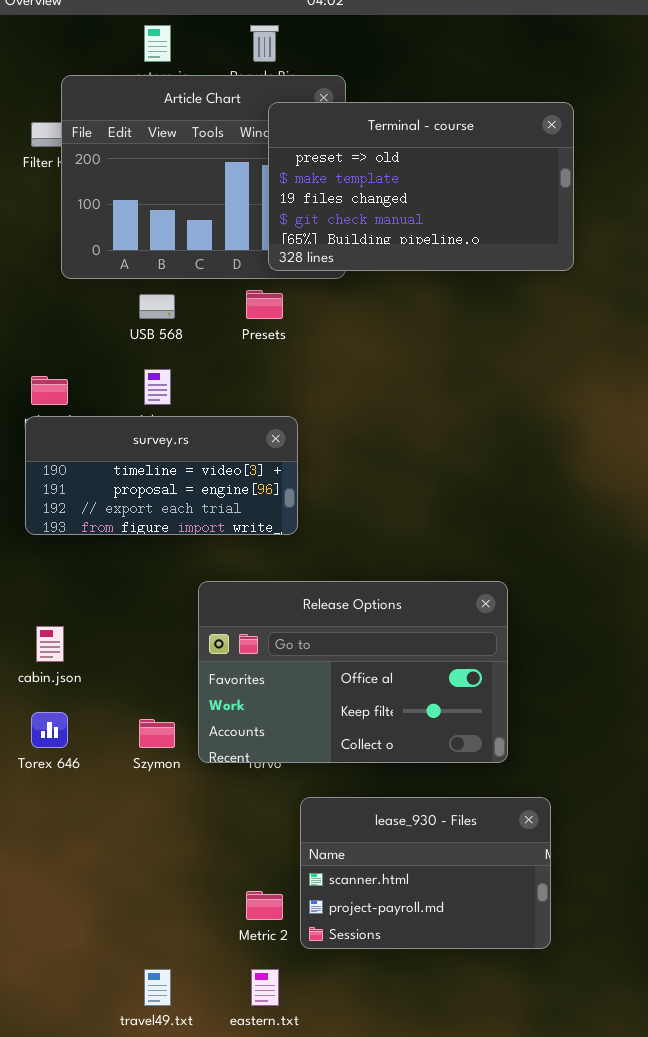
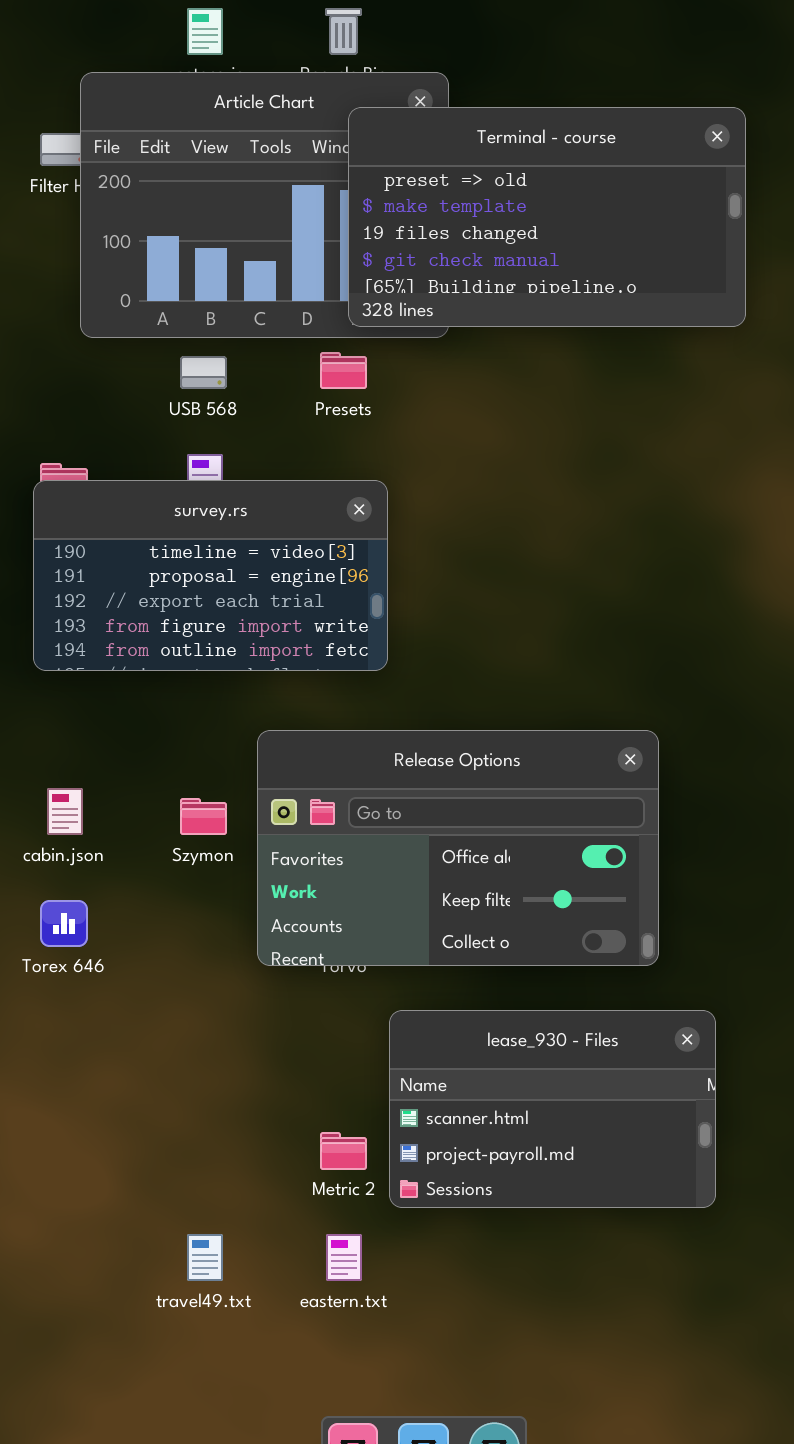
survey.rs: [25,416,298,535] -> [33,480,388,671], resized
Szymon: [139,719,175,748] -> [180,798,227,835], moved

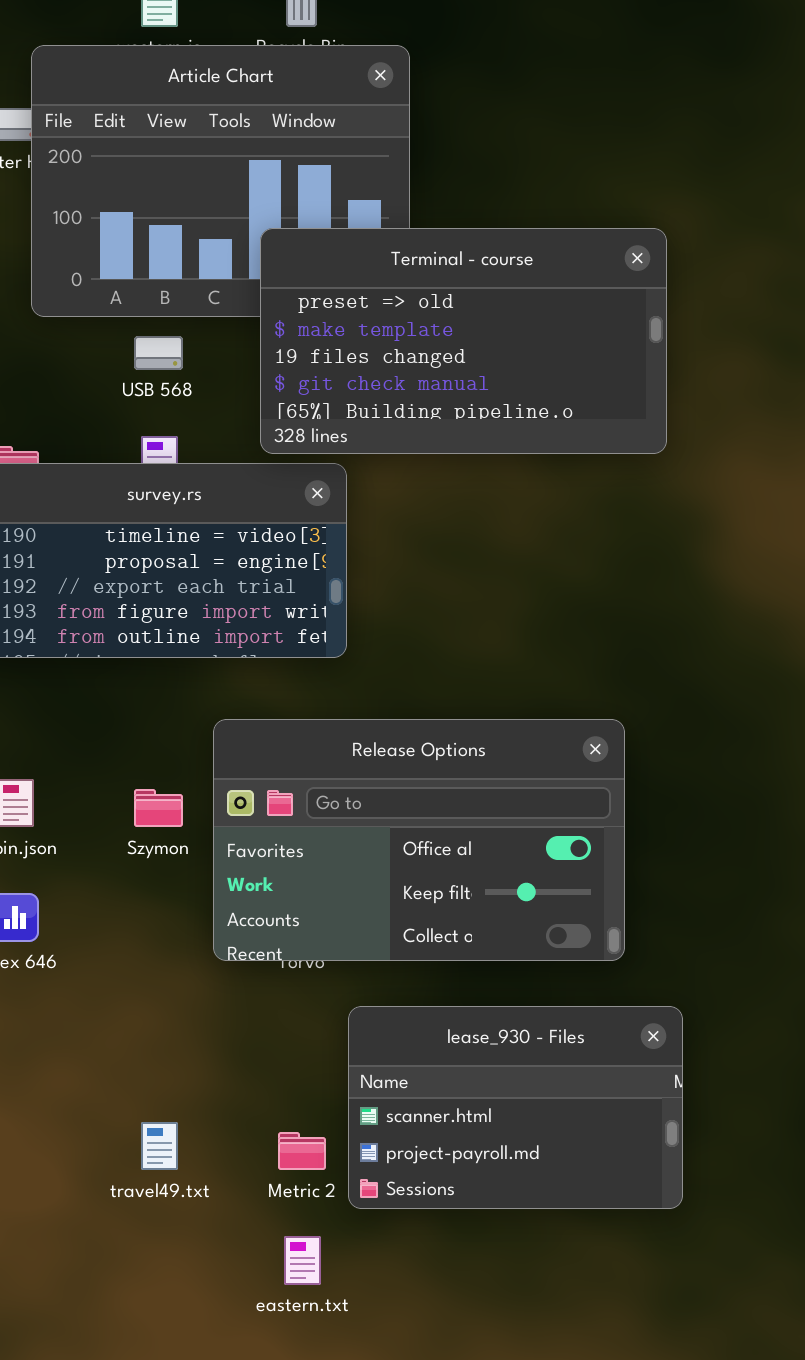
Terminal - course: [348,107,746,327] -> [260,228,667,454], moved
travel49.txt: [187,1234,223,1281] -> [141,1122,178,1170], moved

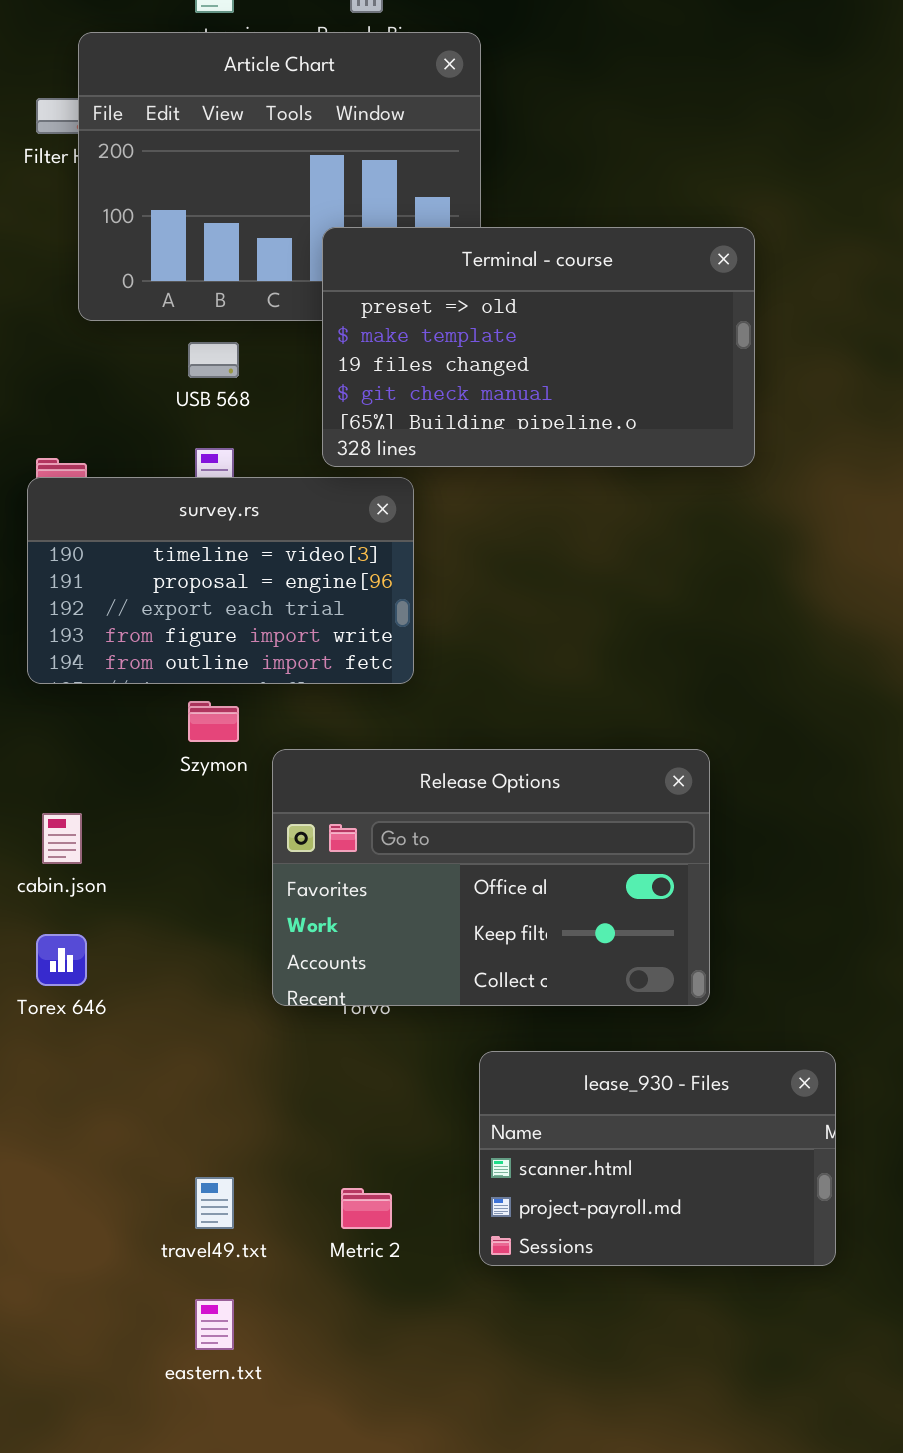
Szymon: [134,789,183,827] -> [188,701,239,742], moved
lease_930 - Files: [348,1006,683,1209] -> [479,1051,836,1266], moved
eastern.txt: [284,1236,321,1285] -> [195,1299,234,1350], moved

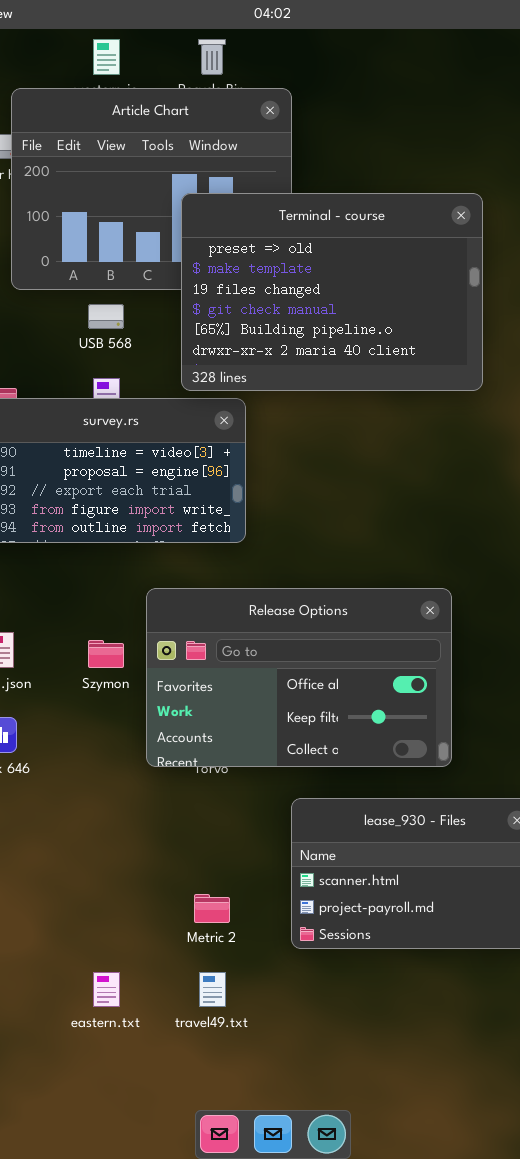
Terminal - course: [322,227,755,467] -> [181,193,483,391], resized
Szymon: [188,701,239,742] -> [88,640,124,668], moved
travel49.txt: [195,1177,234,1229] -> [199,972,226,1007], moved

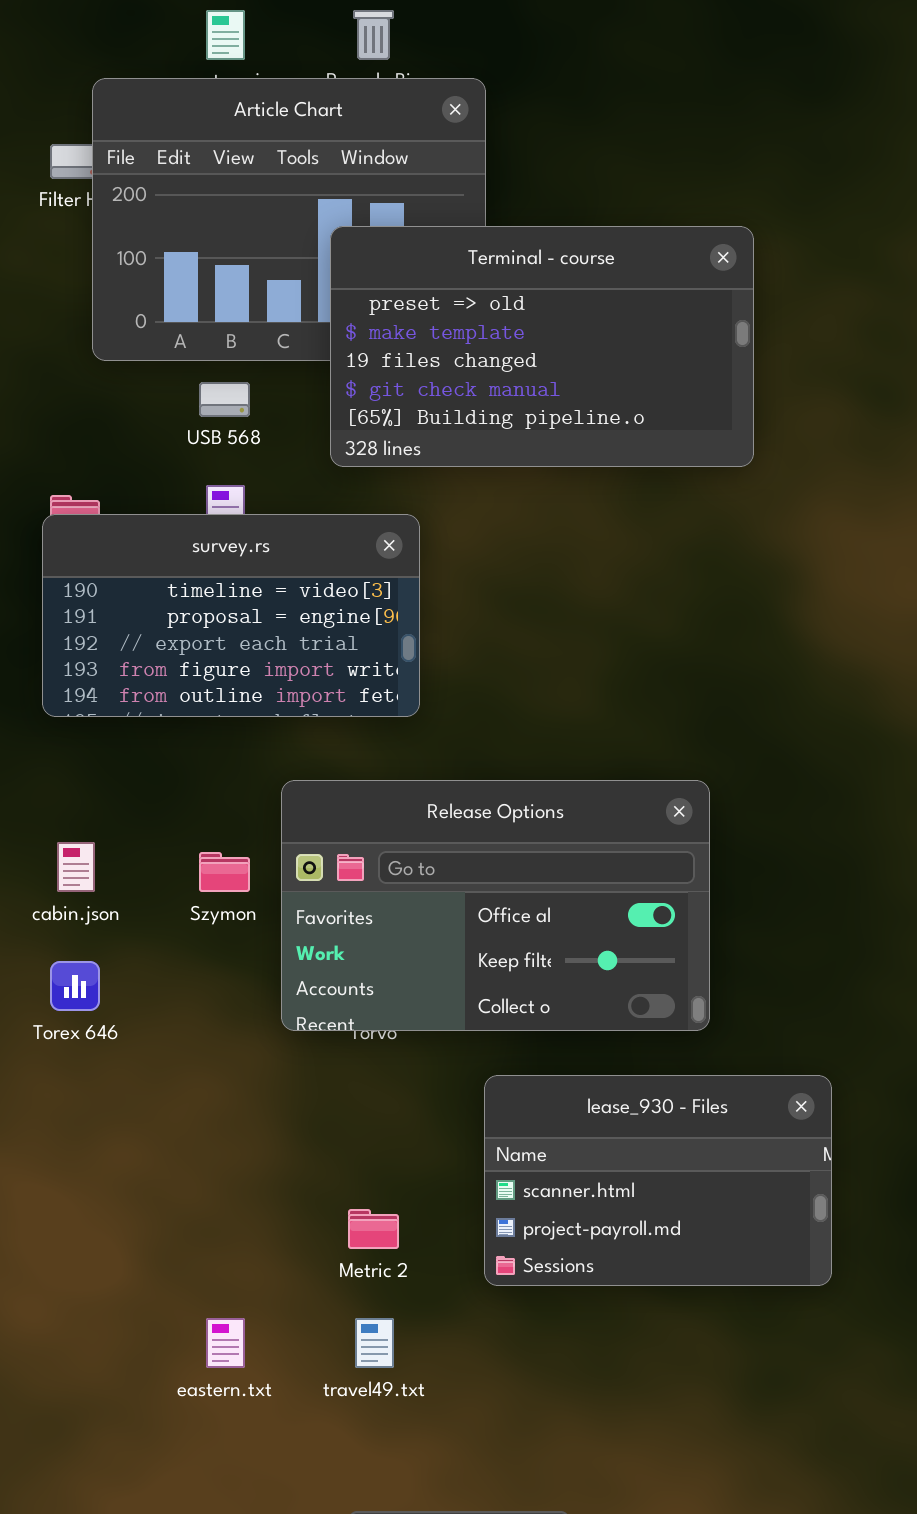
Terminal - course: [181,193,483,391] -> [330,226,754,467], resized

